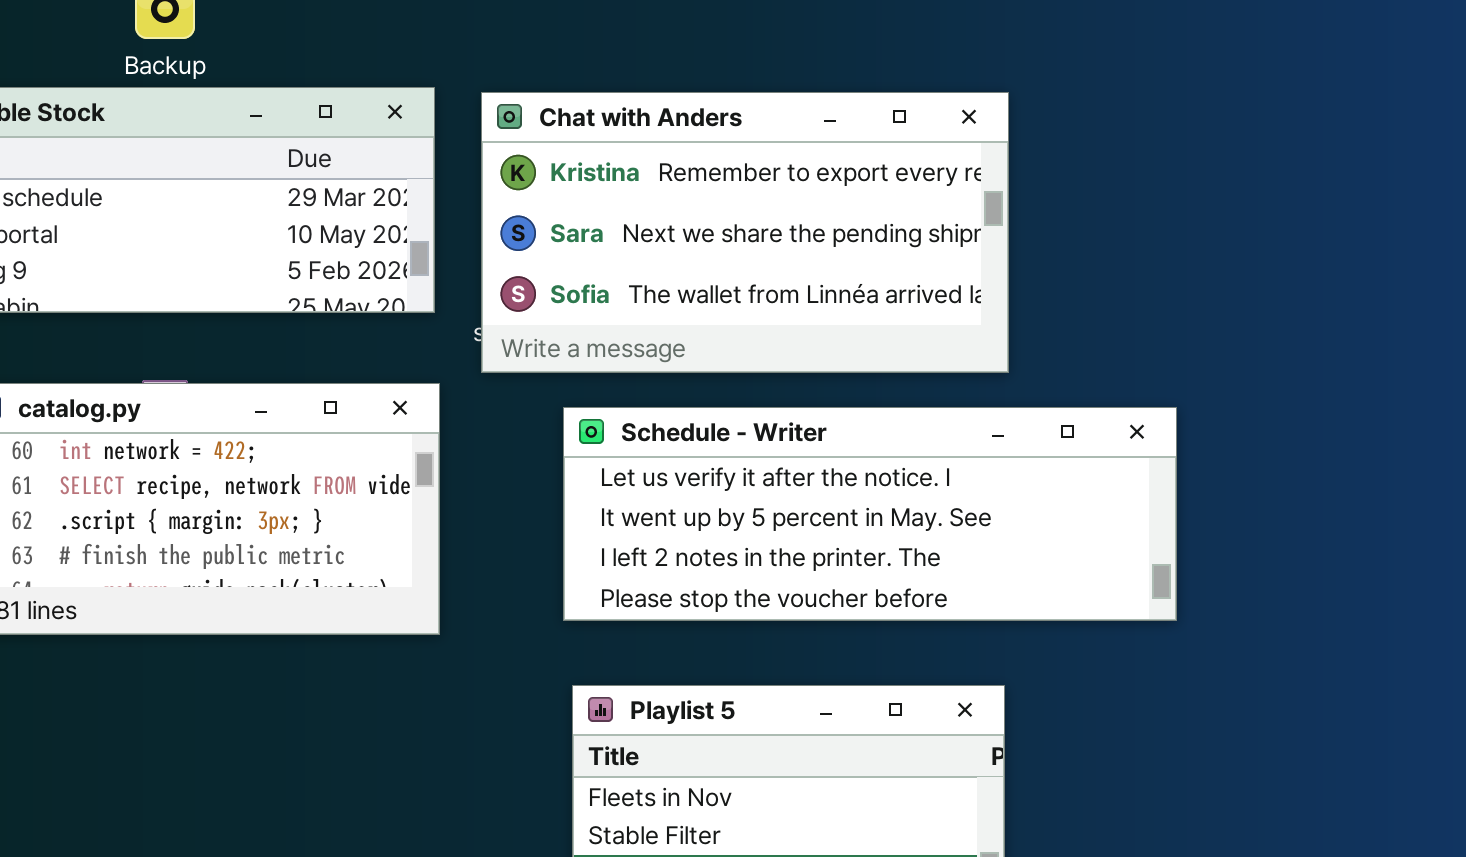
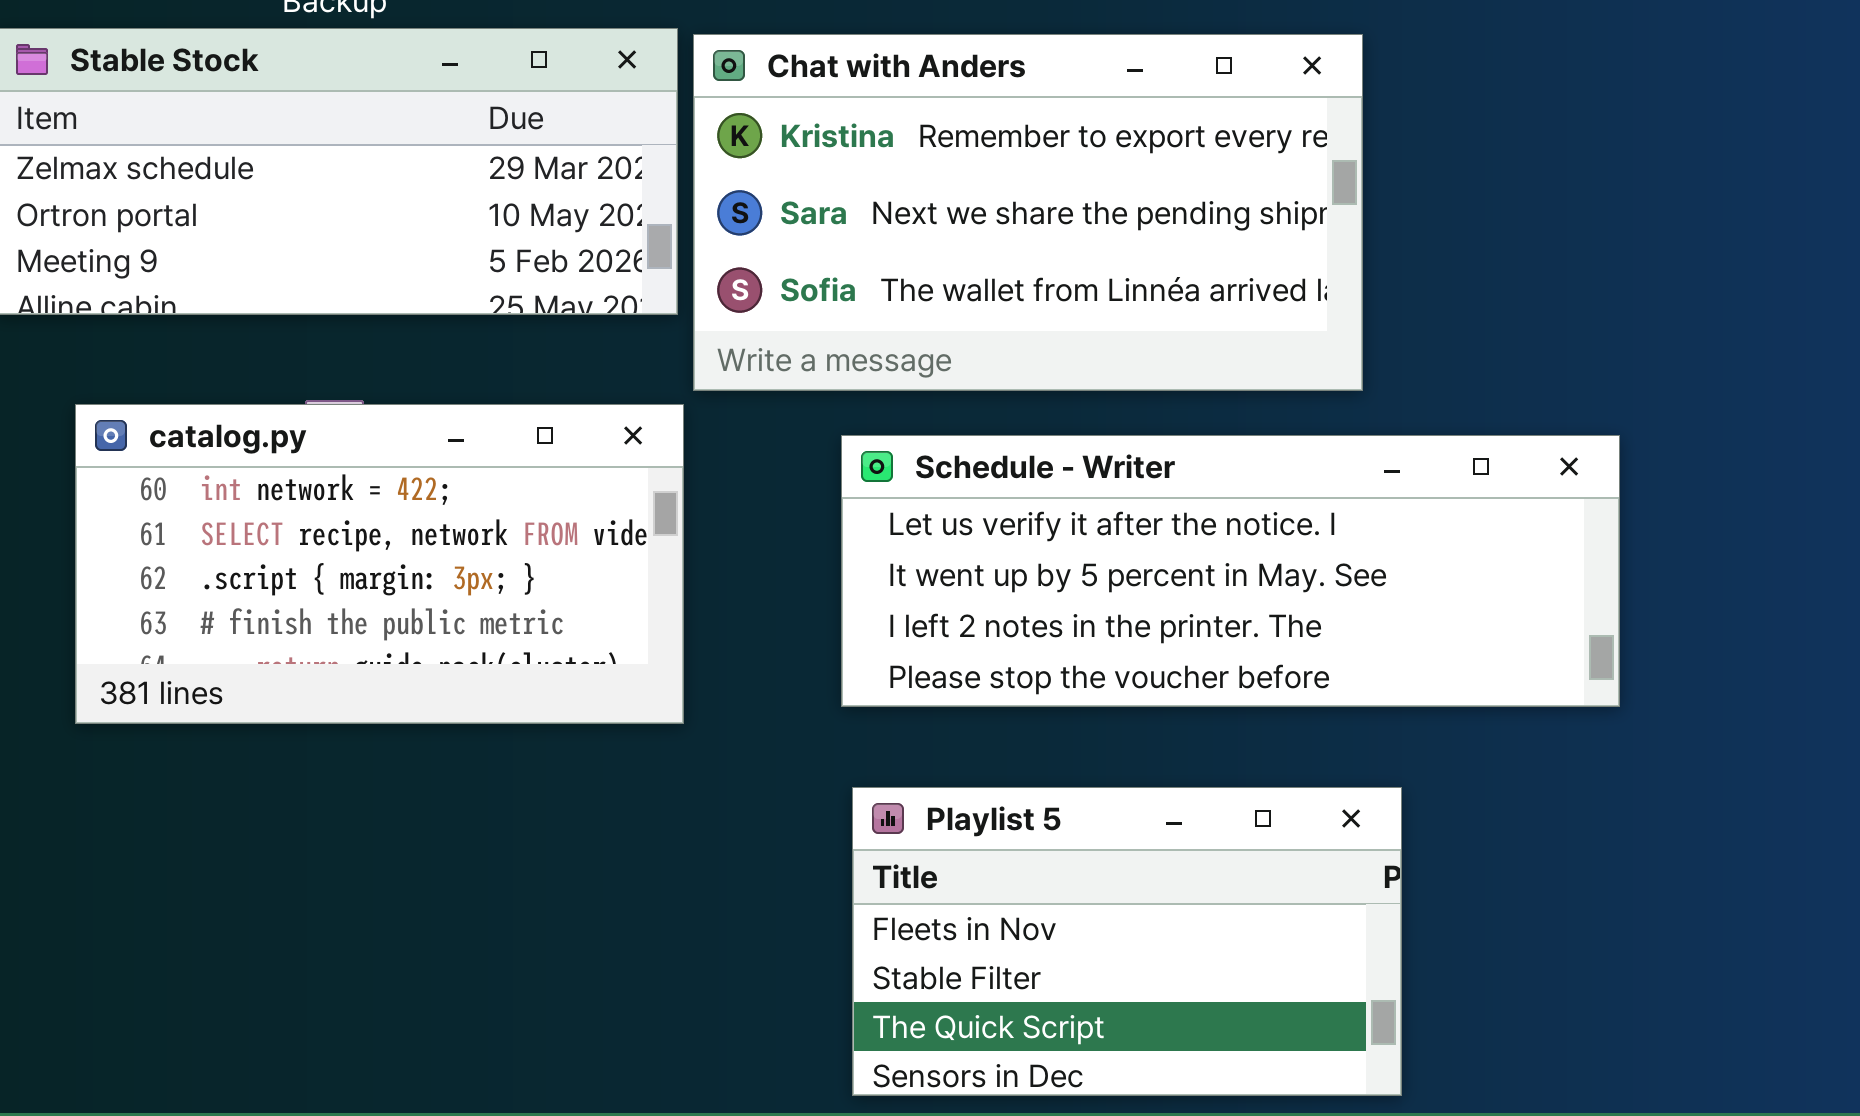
Chat with Anders: [481,92,1009,373] -> [693,34,1363,391], moved

